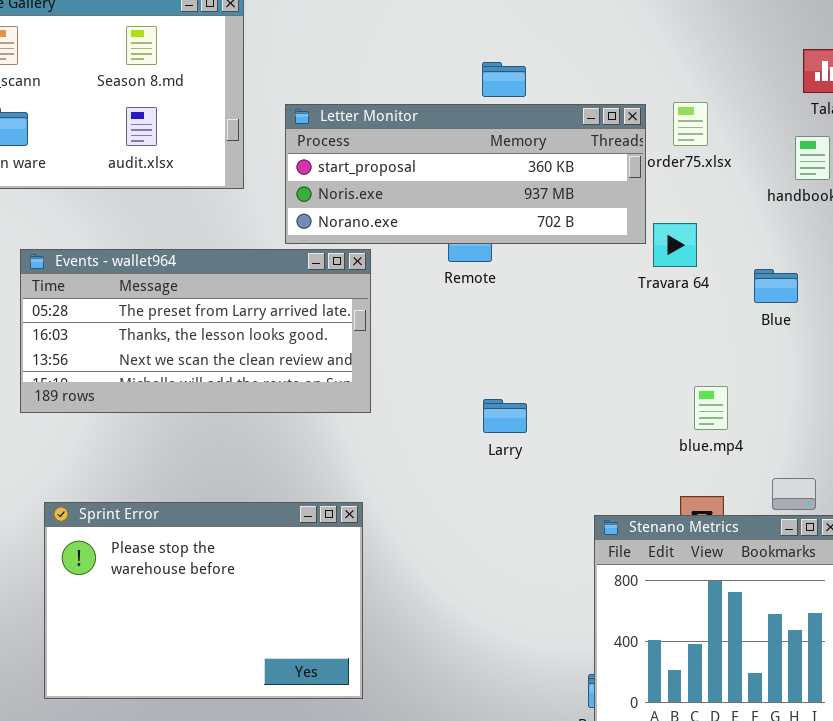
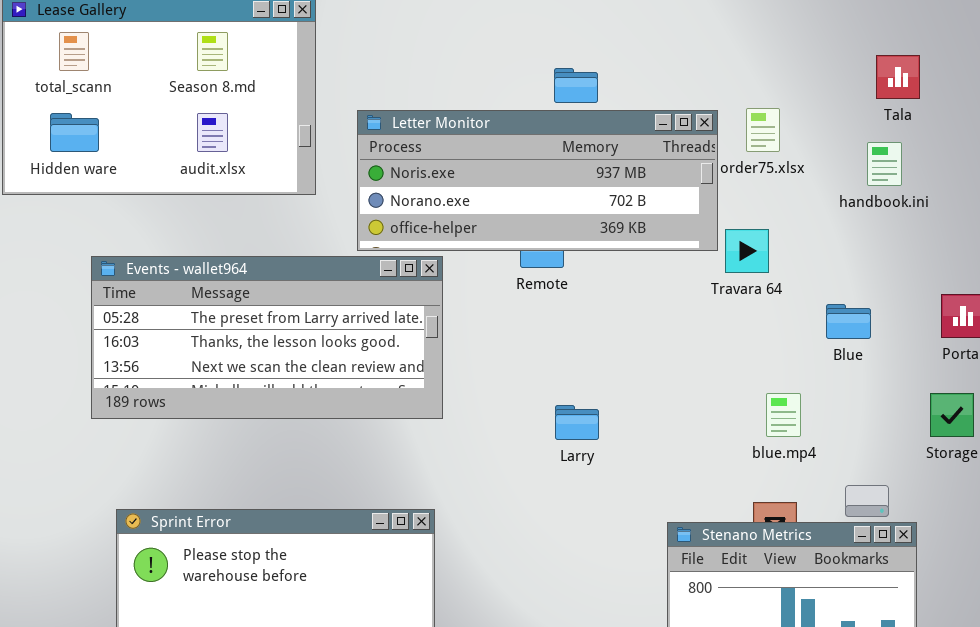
Letter Monitor: [285,104,646,244] -> [357,110,718,251], scrolled down 1 row
Blue: [754,269,798,303] -> [826,304,871,339], moved

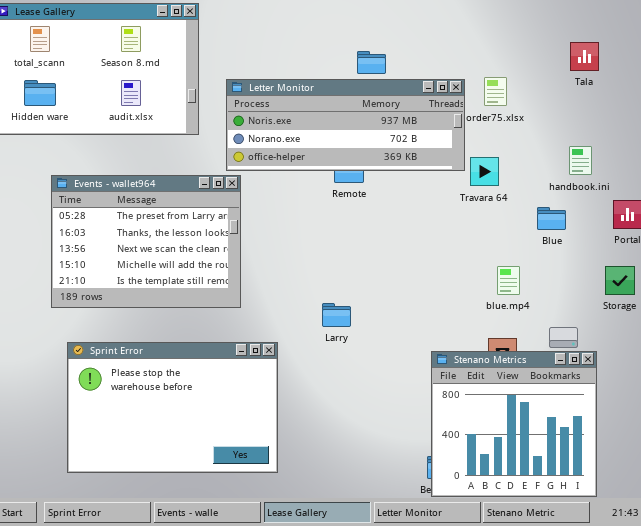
handbook.ini: [867,142,902,186] -> [569,146,592,175], moved
Events - wallet964: [91,256,443,419] -> [51,175,241,308], resized
Larry: [555,405,599,440] -> [322,303,351,327], moved

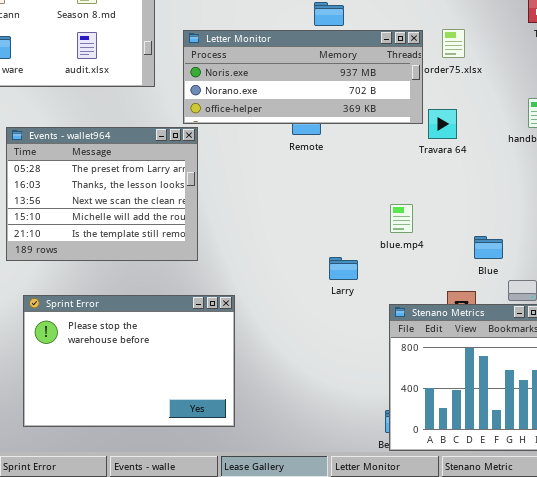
Blue: [537,207,566,230] -> [474,236,503,259], moved
blue.mp4: [497,266,520,295] -> [390,204,413,233], moved
Larry: [322,303,351,327] -> [329,257,358,280], moved

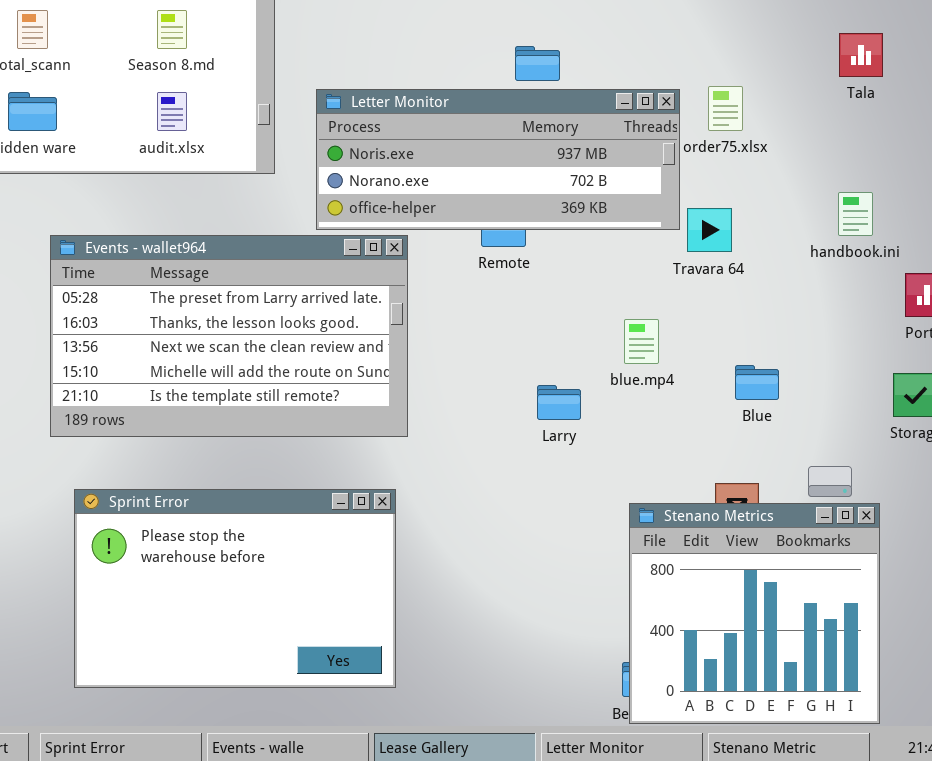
Events - wallet964: [6,127,198,261] -> [50,235,408,437], resized
blue.mp4: [390,204,413,233] -> [624,319,659,364], moved
Blue: [474,236,503,259] -> [735,365,779,400], moved
Larry: [329,257,358,280] -> [537,385,581,420], moved

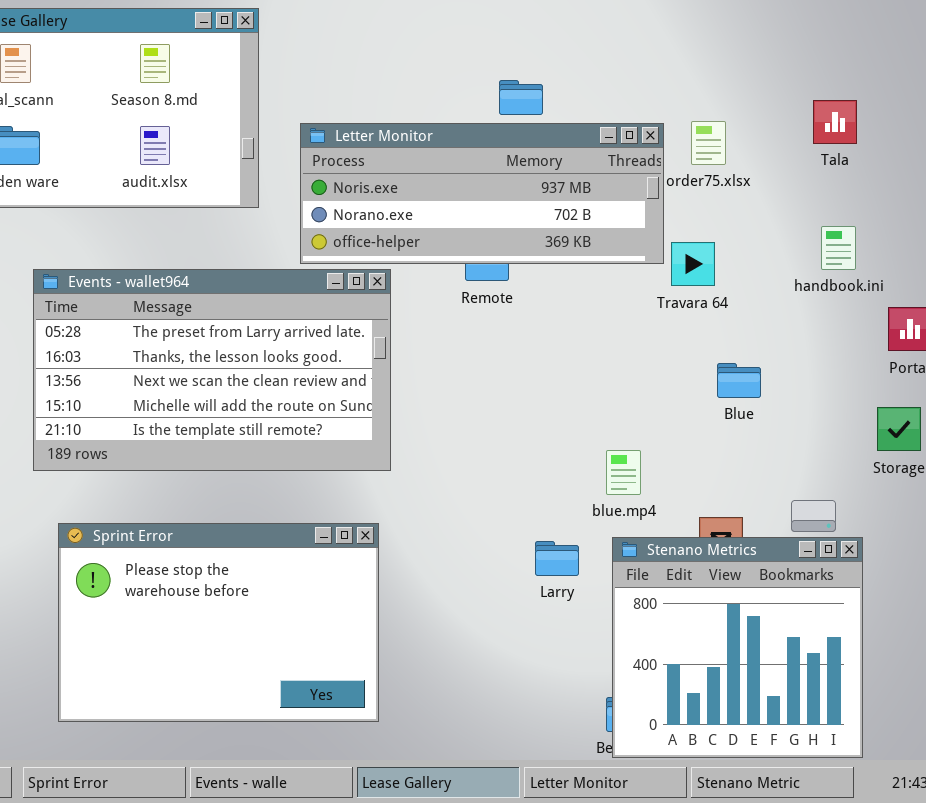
Tala: [839,33,883,77] -> [813,100,857,144], moved
blue.mp4: [624,319,659,364] -> [606,450,641,495], moved
Blue: [735,365,779,400] -> [717,363,761,398], moved
Larry: [537,385,581,420] -> [535,541,579,576], moved

